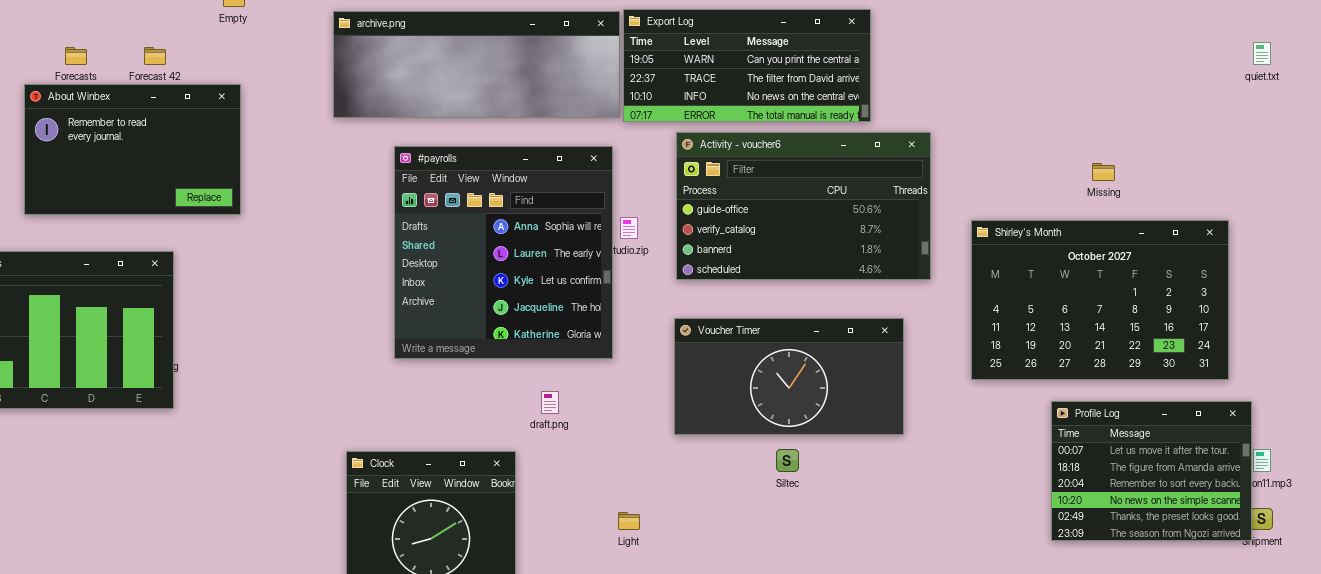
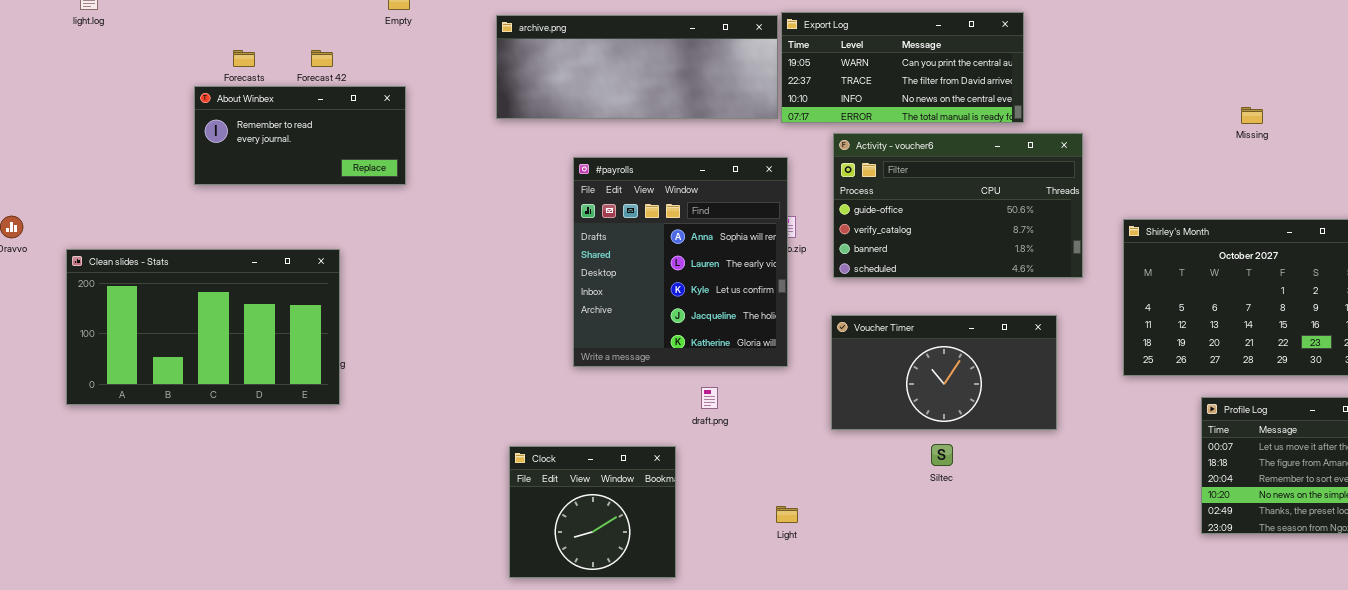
About Winbex: [24,84,241,215] -> [194,86,406,185], resized
#payrolls: [394,146,613,359] -> [573,157,788,367], moved
Missing: [1092,163,1115,181] -> [1241,107,1263,124], moved

